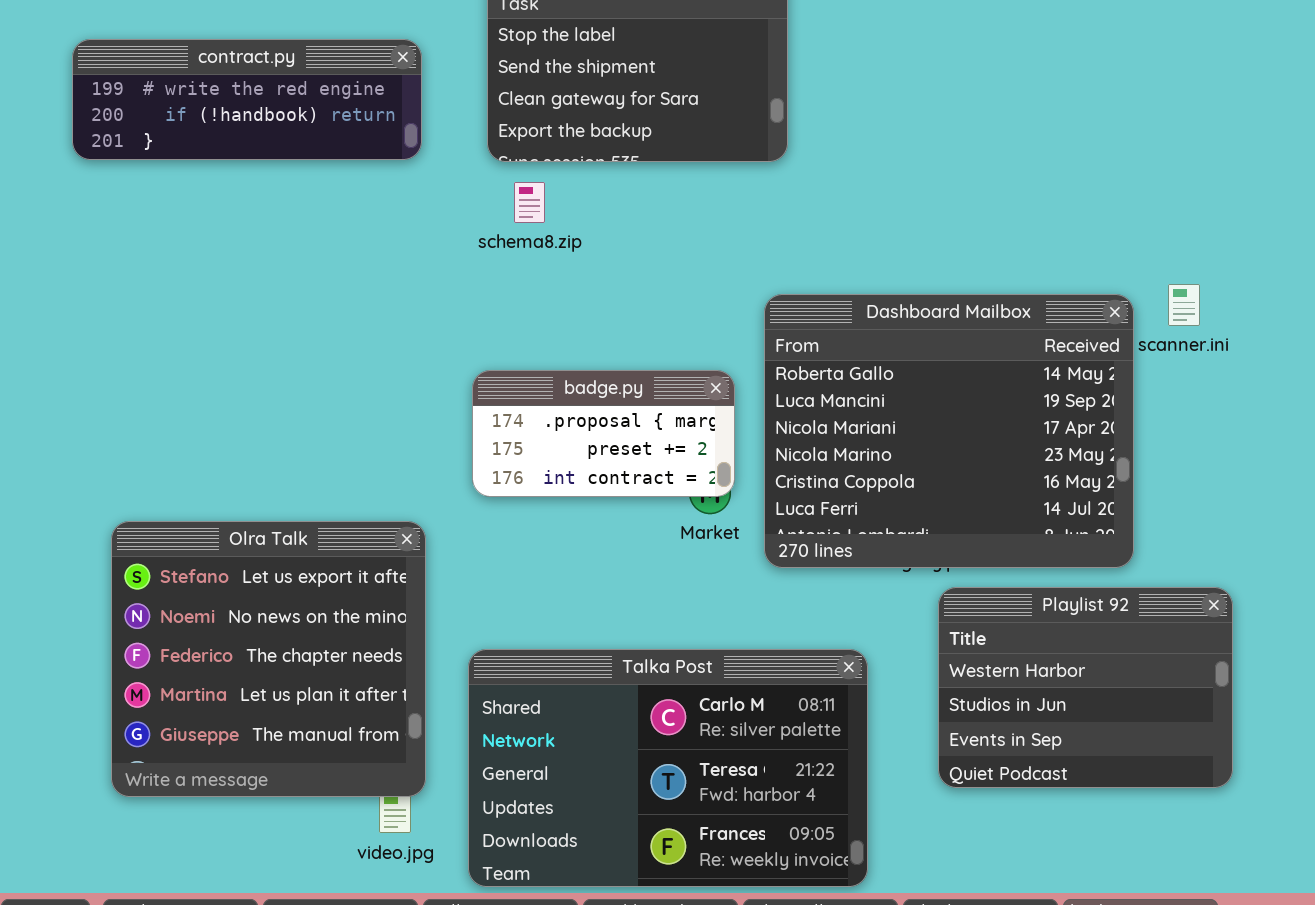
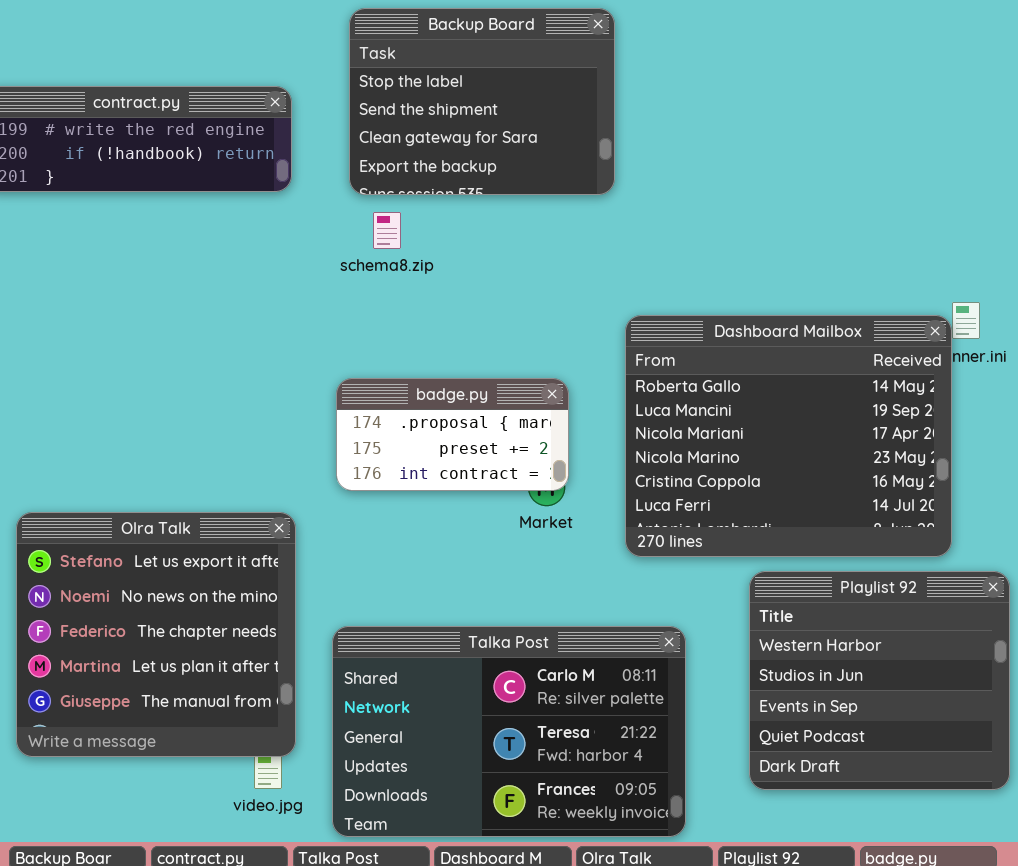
Dashboard Mailbox: [764,294,1134,568] -> [625,315,952,557], moved
Playlist 92: [938,587,1233,788] -> [749,571,1010,790], resized

